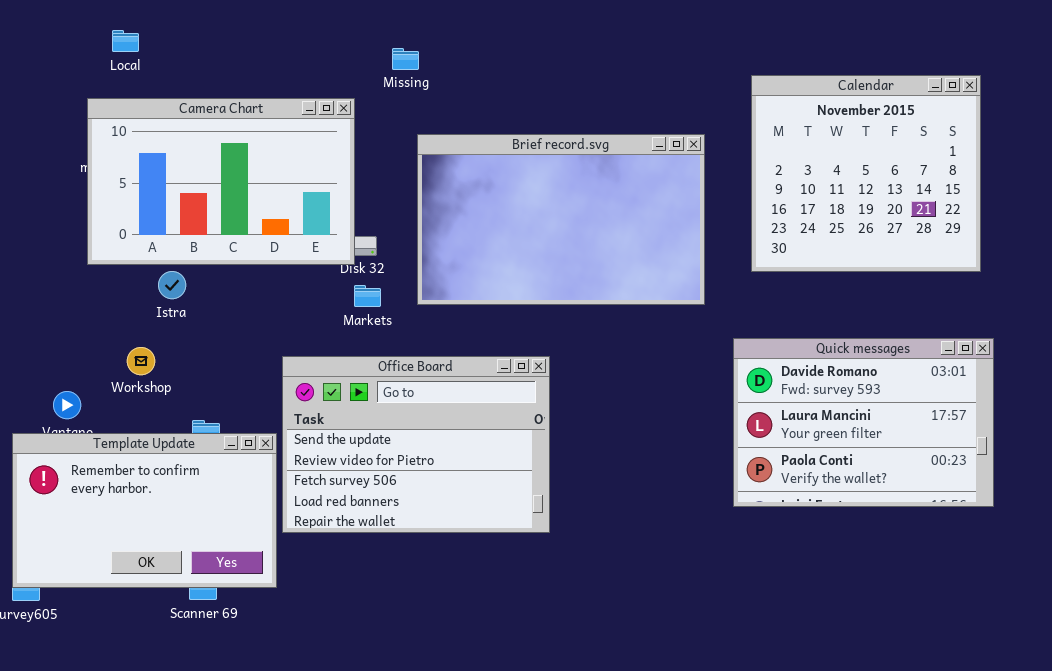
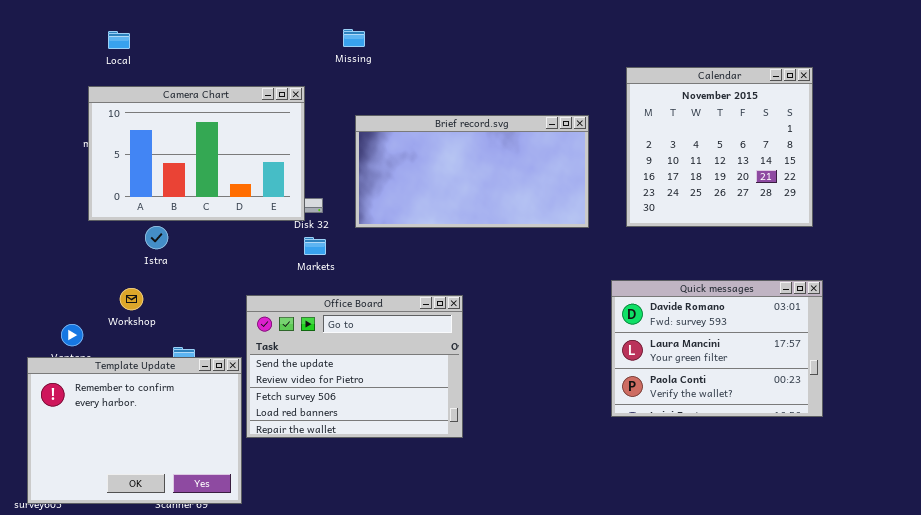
Missing: [392,48,419,70] -> [343,29,365,47], moved
Brief record.svg: [417,134,705,305] -> [355,115,589,228], resized
Template Update: [12,433,277,588] -> [27,357,242,504], resized

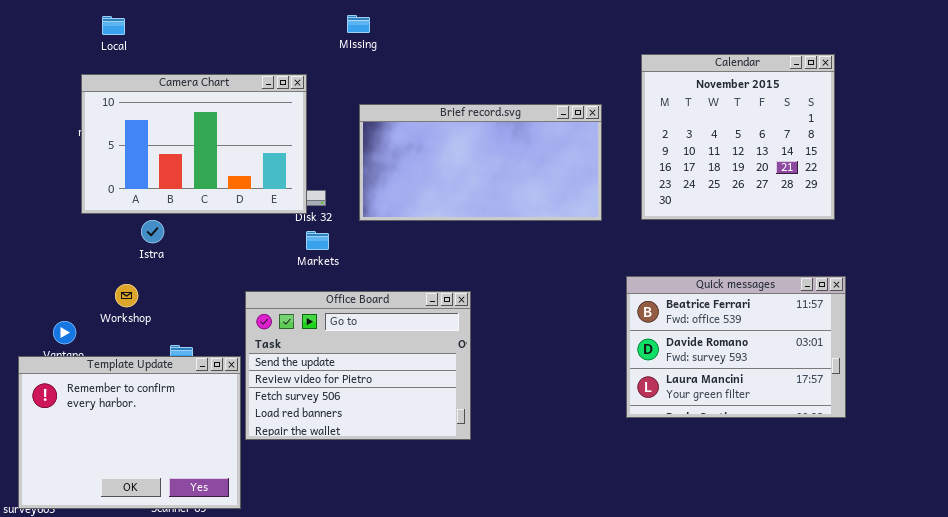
Quick messages: [611,280,823,417] -> [626,276,846,418], scrolled up 1 row

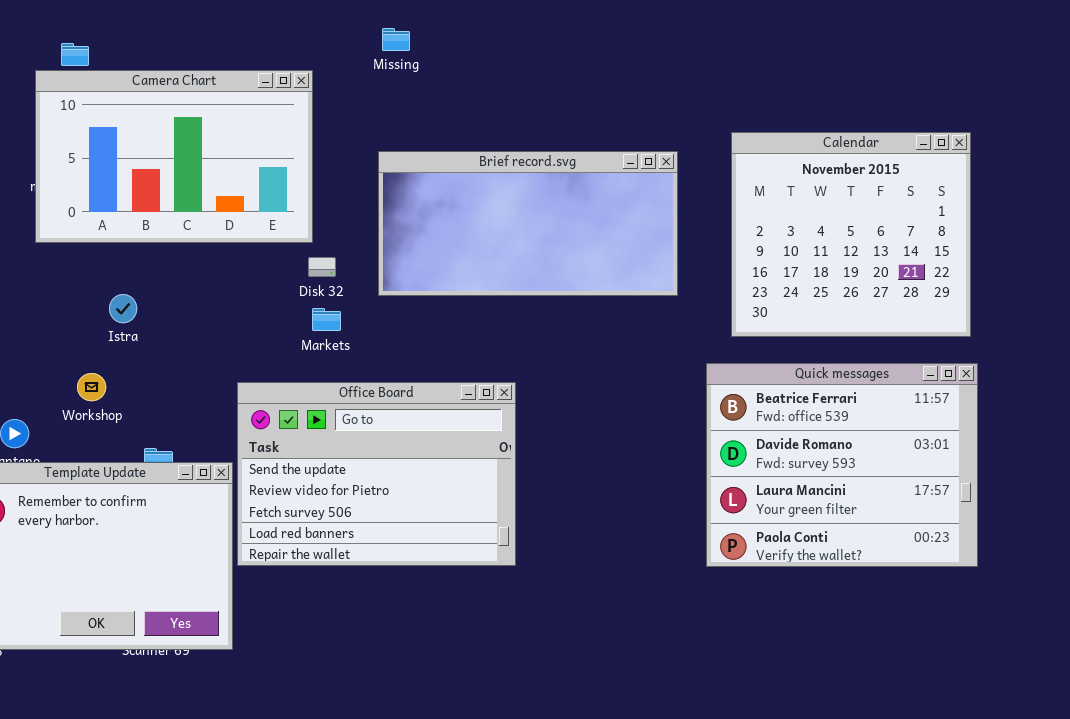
Missing: [347,15,370,33] -> [382,28,410,51], moved
Calendar: [641,54,835,220] -> [731,132,971,337], moved
Camera Chart: [81,74,307,214] -> [35,70,313,243], moved
Quick messages: [626,276,846,418] -> [706,363,978,567], resized

